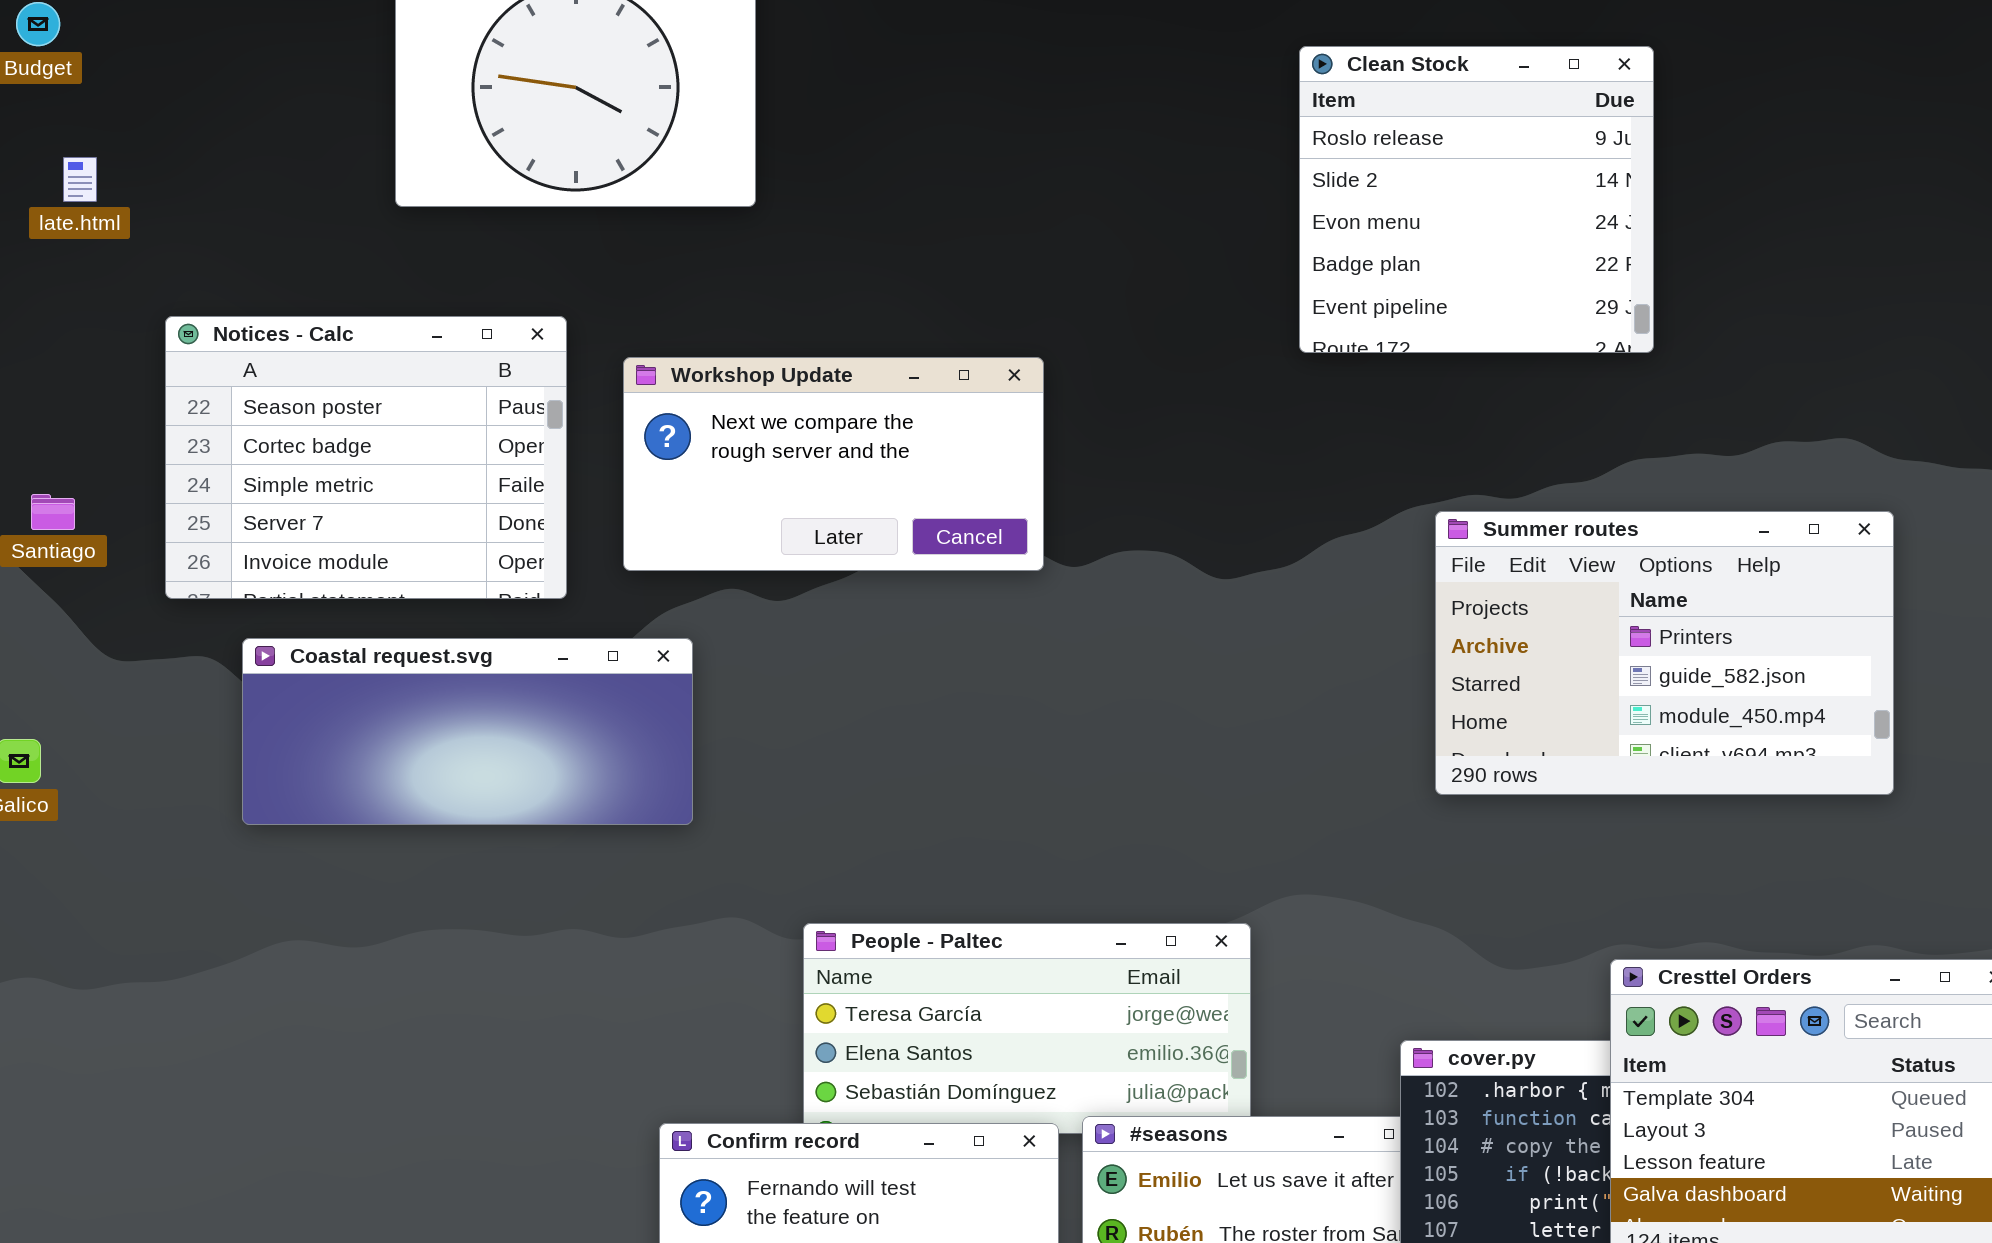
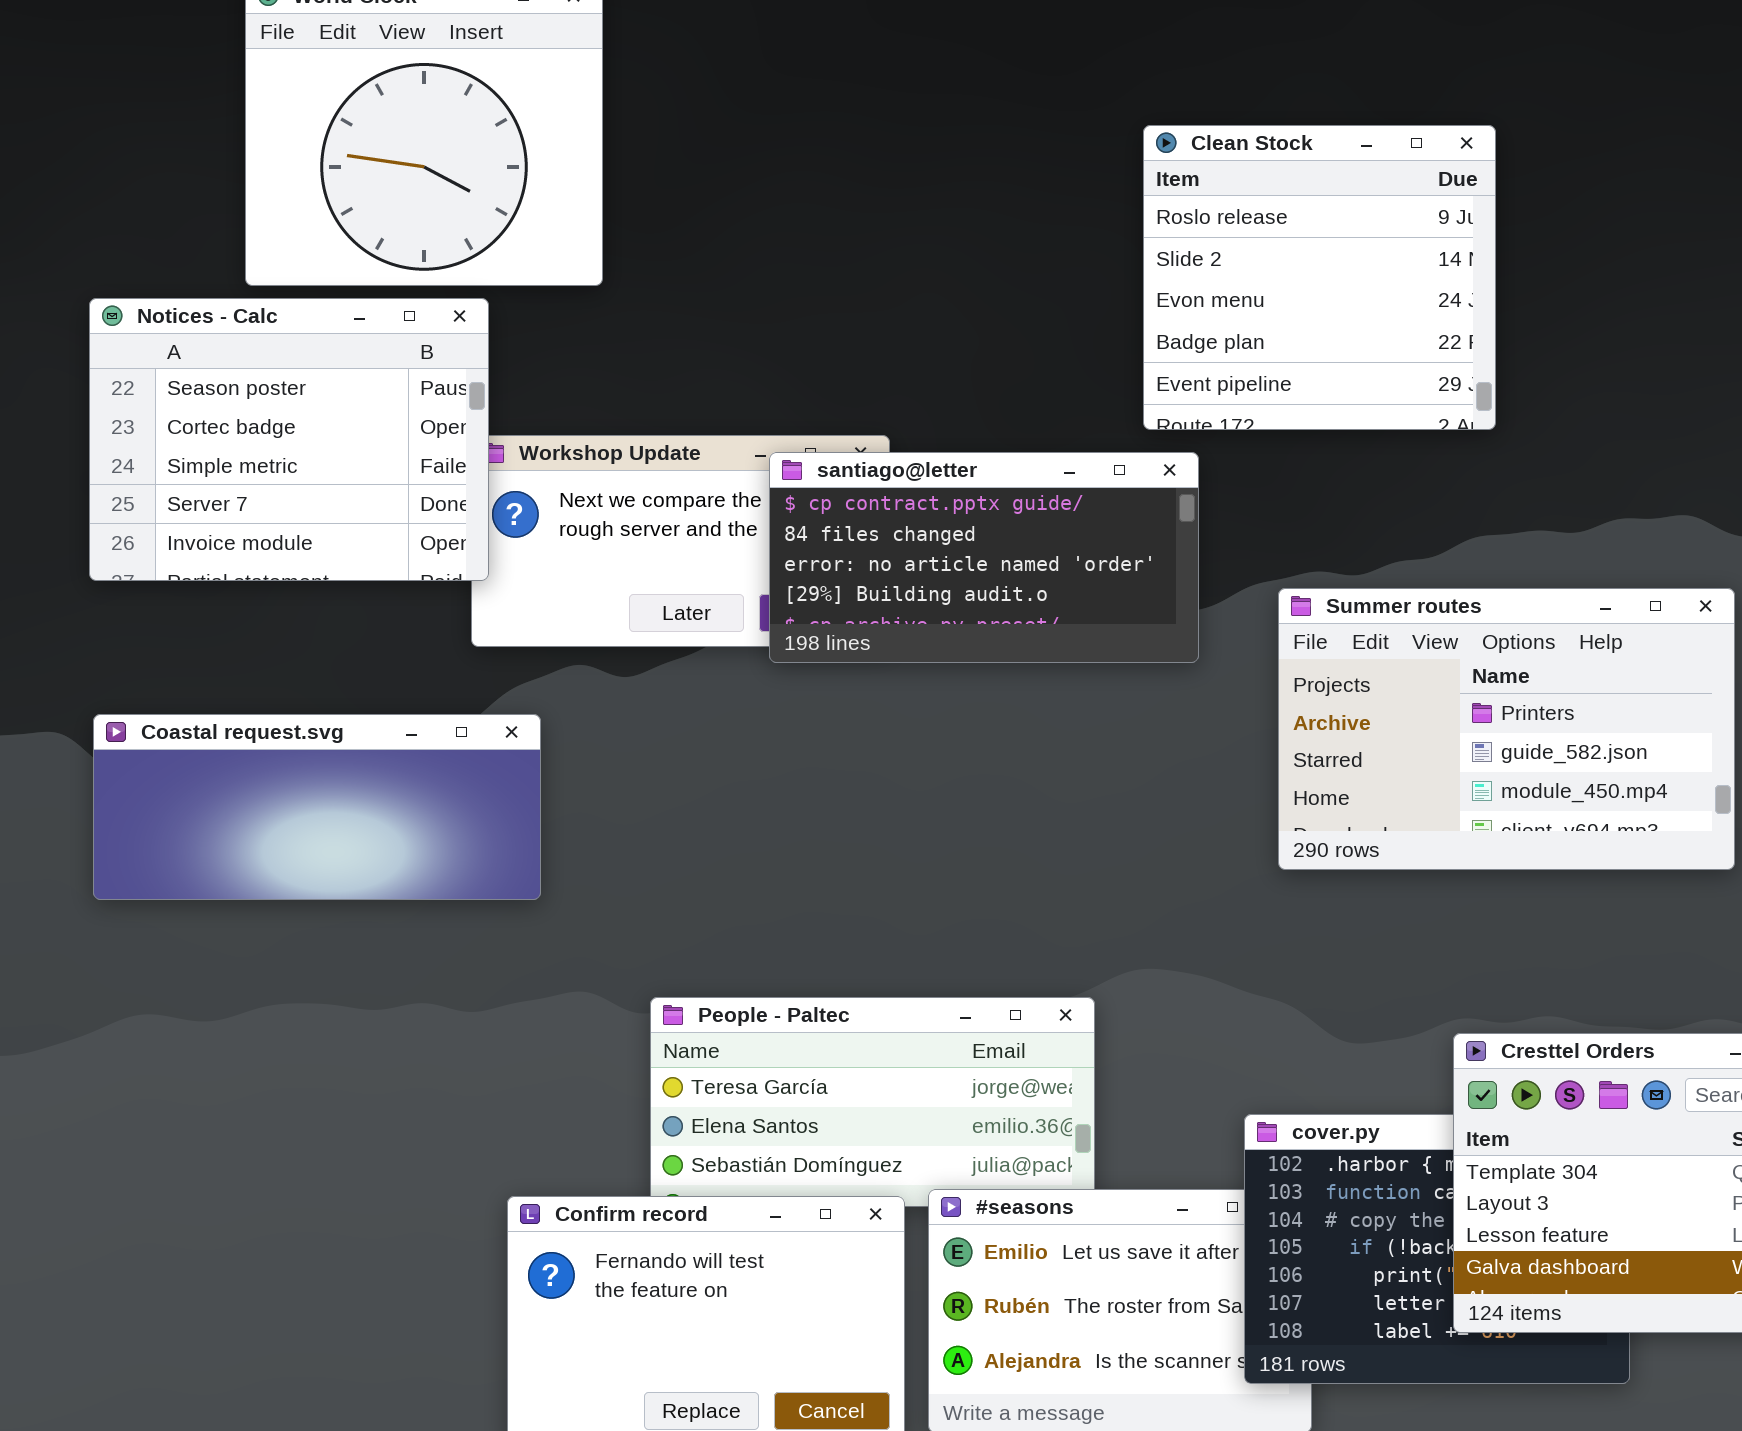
Notices - Calc: [165,316,567,599] -> [89,298,489,581], moved
santiago@letter: none -> [769,452,1199,663], opened

